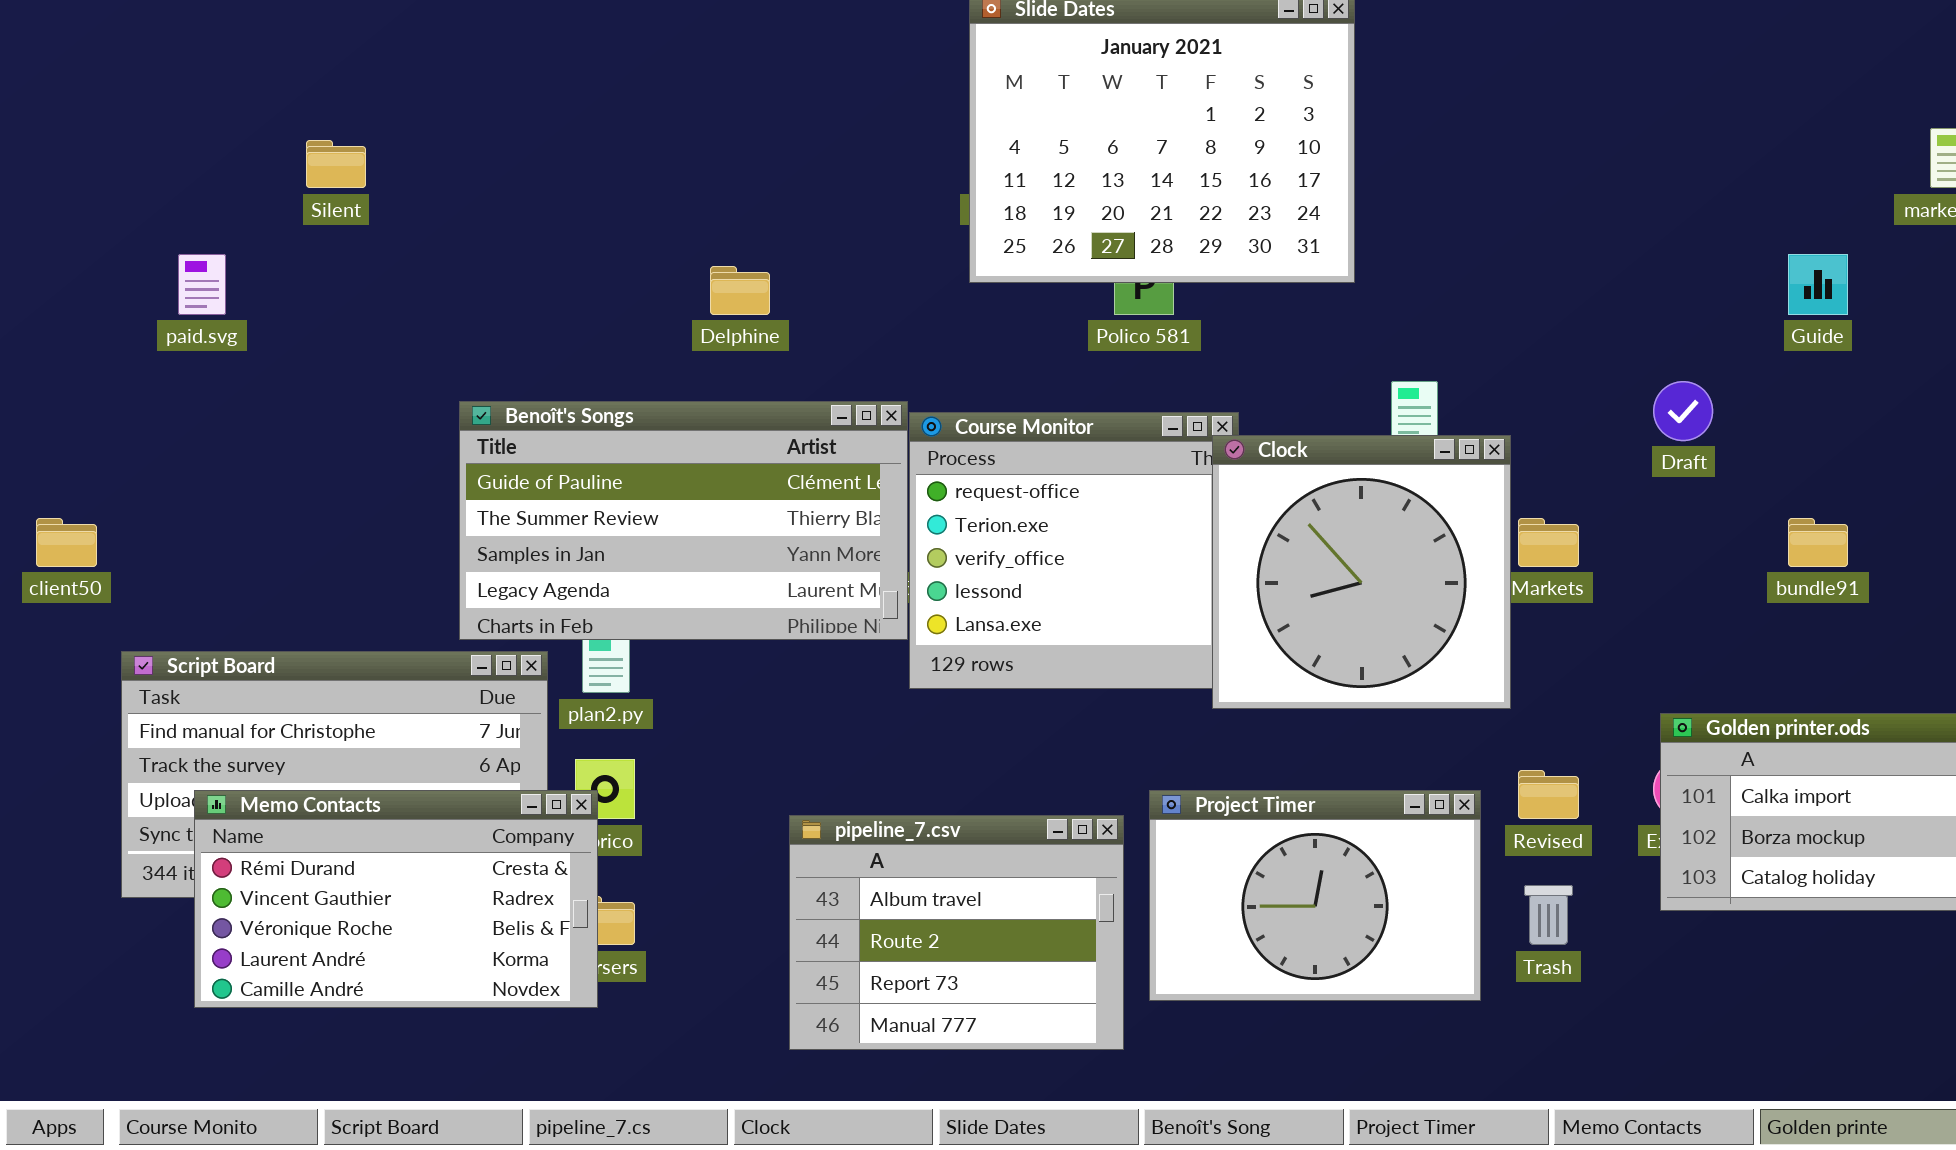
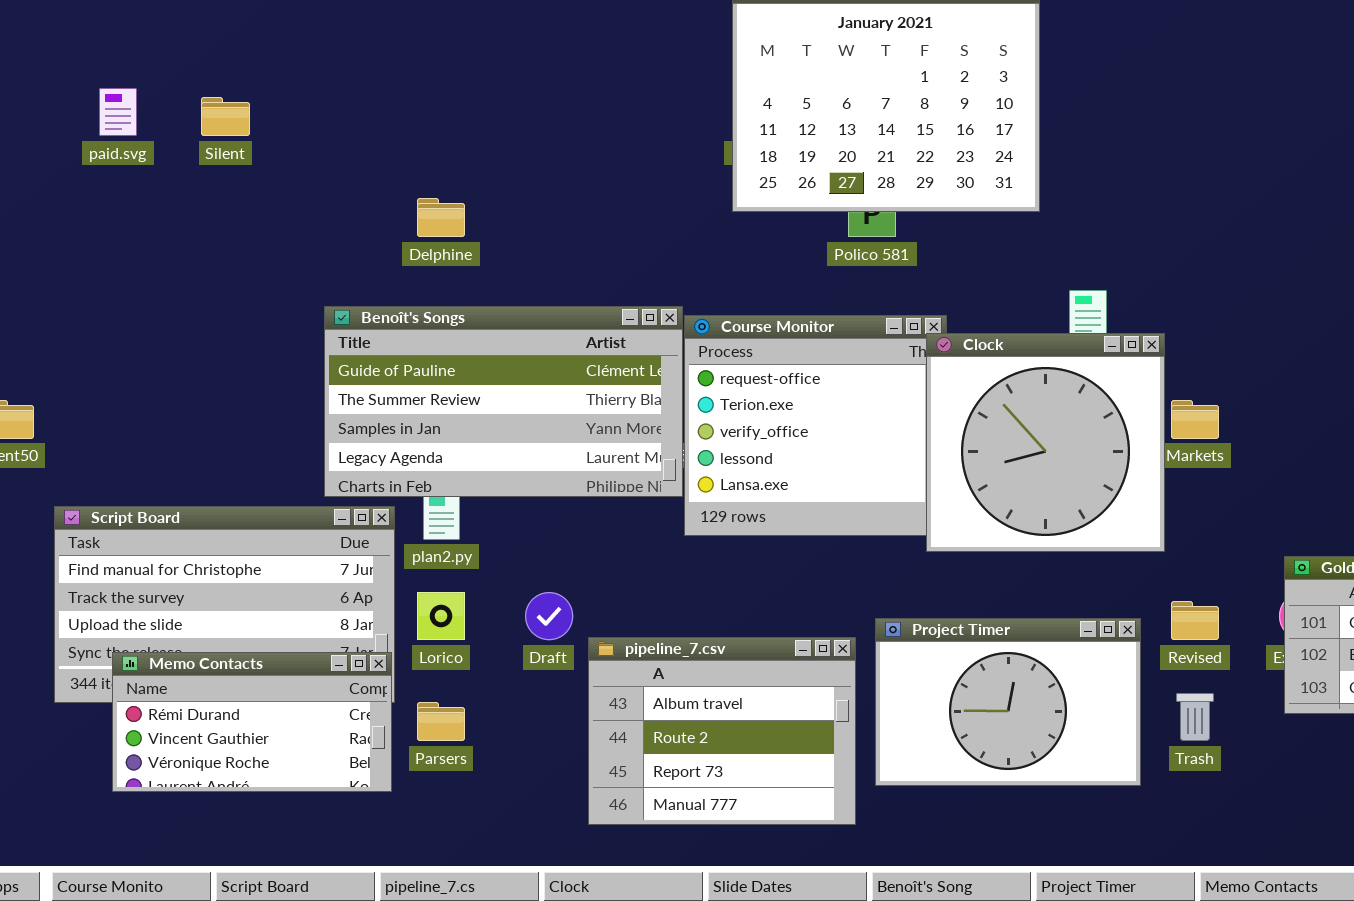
paid.svg: [178,254,226,315] -> [99,88,137,136], moved
Delphine: [710,266,770,315] -> [417,198,465,237], moved
Draft: [1653,381,1713,441] -> [525,592,573,640], moved
Memo Contacts: [194,790,598,1008] -> [112,652,392,792], resized

